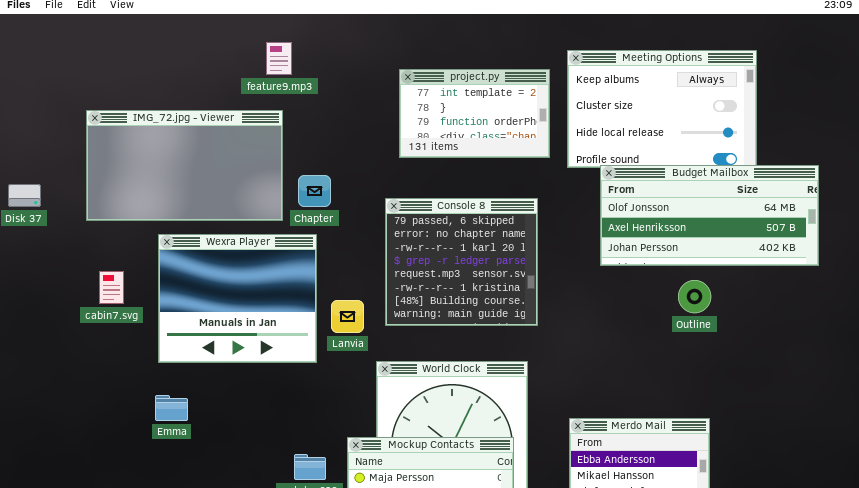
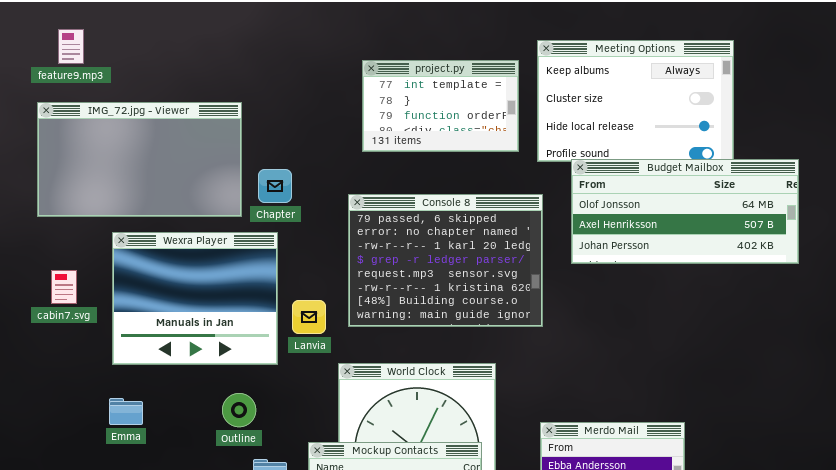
feature9.mp3: [266,42,292,75] -> [58,29,84,64], moved
Console 8: [385,198,538,326] -> [348,194,543,327], resized
Outline: [678,280,711,313] -> [222,393,256,427], moved

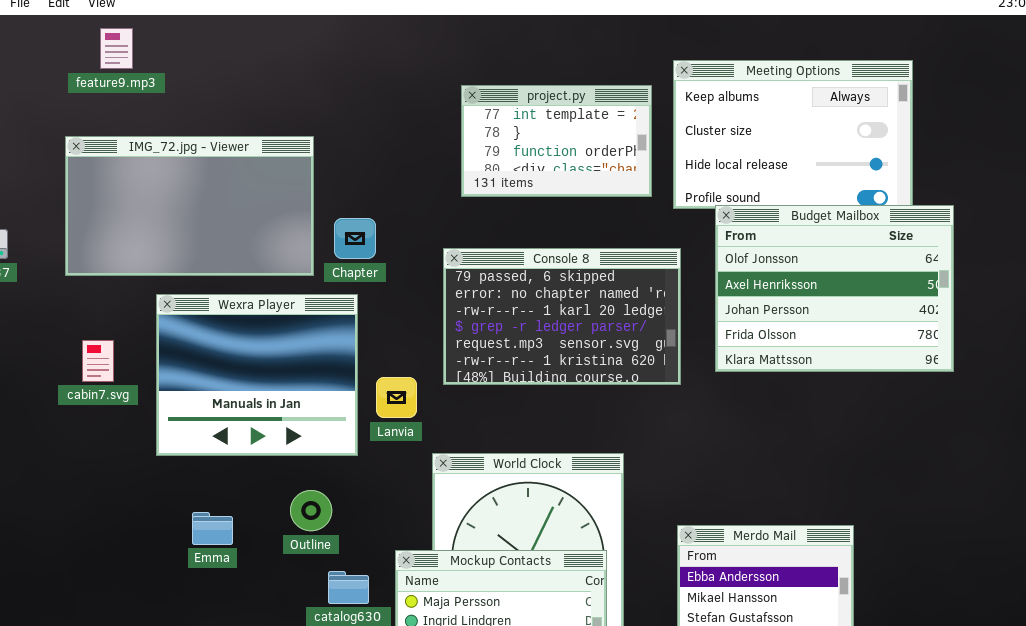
feature9.mp3: [58,29,84,64] -> [100,28,133,69], moved
Budget Mailbox: [571,159,799,264] -> [715,205,954,372], resized
Console 8: [348,194,543,327] -> [443,248,681,385], resized
Emma: [109,398,143,425] -> [192,512,233,545], moved

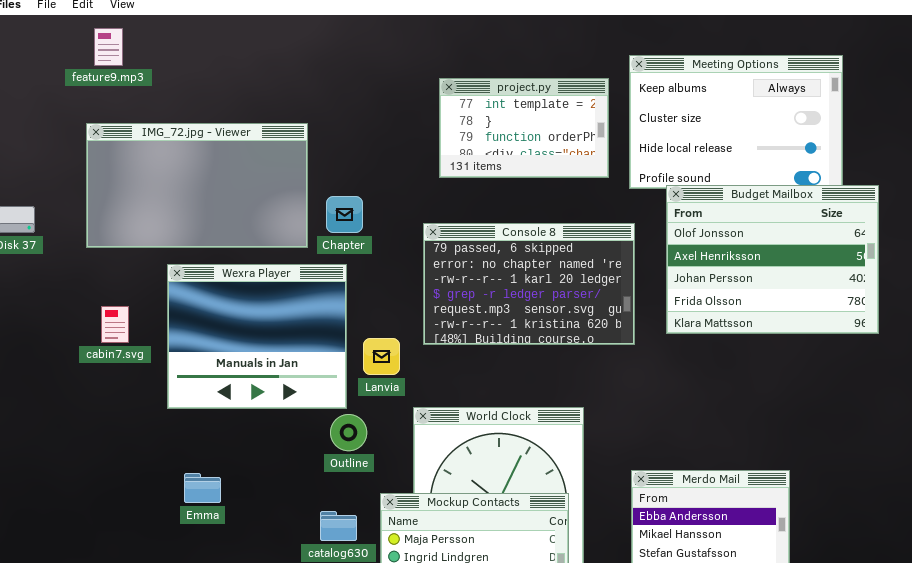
feature9.mp3: [100,28,133,69] -> [94,28,123,66], moved
Outline: [290,490,332,531] -> [330,414,367,451], moved
Emma: [192,512,233,545] -> [184,473,221,503], moved

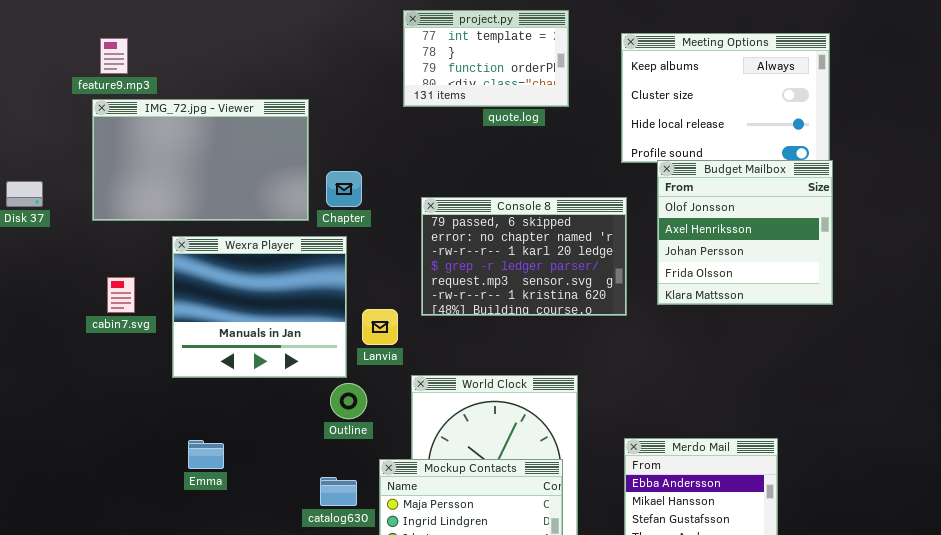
feature9.mp3: [94,28,123,66] -> [100,38,128,74], moved
project.py: [439,78,609,178] -> [403,10,569,107], moved
Budget Mailbox: [666,185,879,334] -> [657,160,833,305], resized

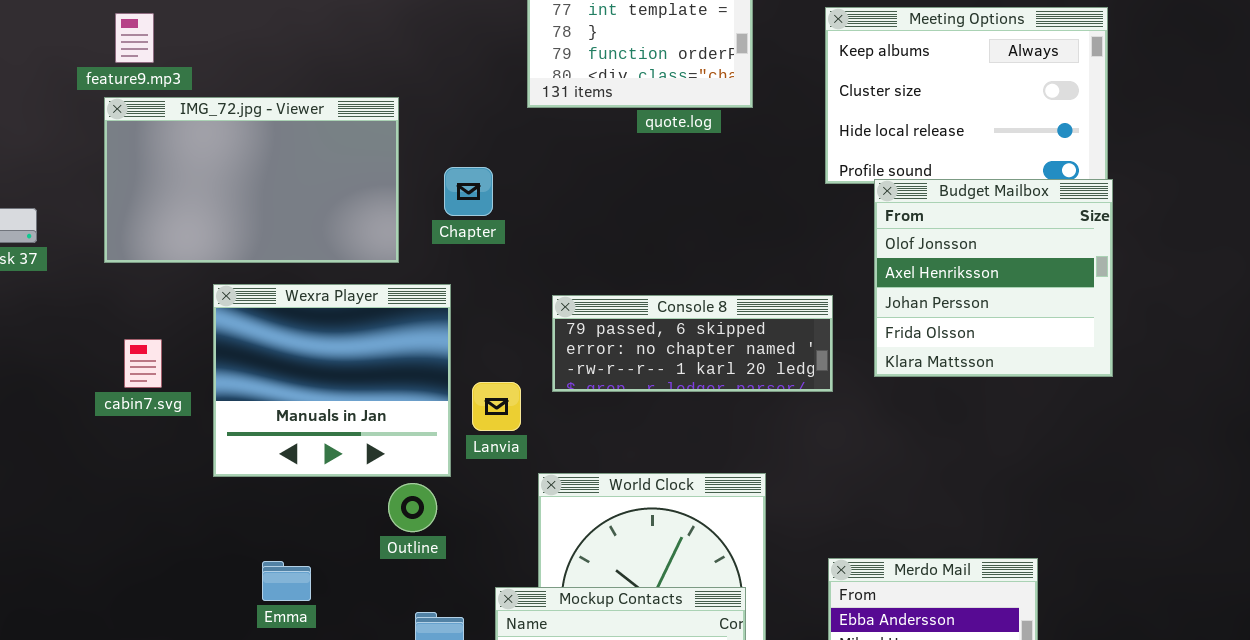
Chapter: [326,171,362,207] -> [444,167,493,216], moved
Console 8: [421,197,627,316] -> [552,295,833,392], resized
Outline: [330,383,367,419] -> [388,483,437,532], moved
Emma: [188,440,224,469] -> [262,561,311,601], moved

